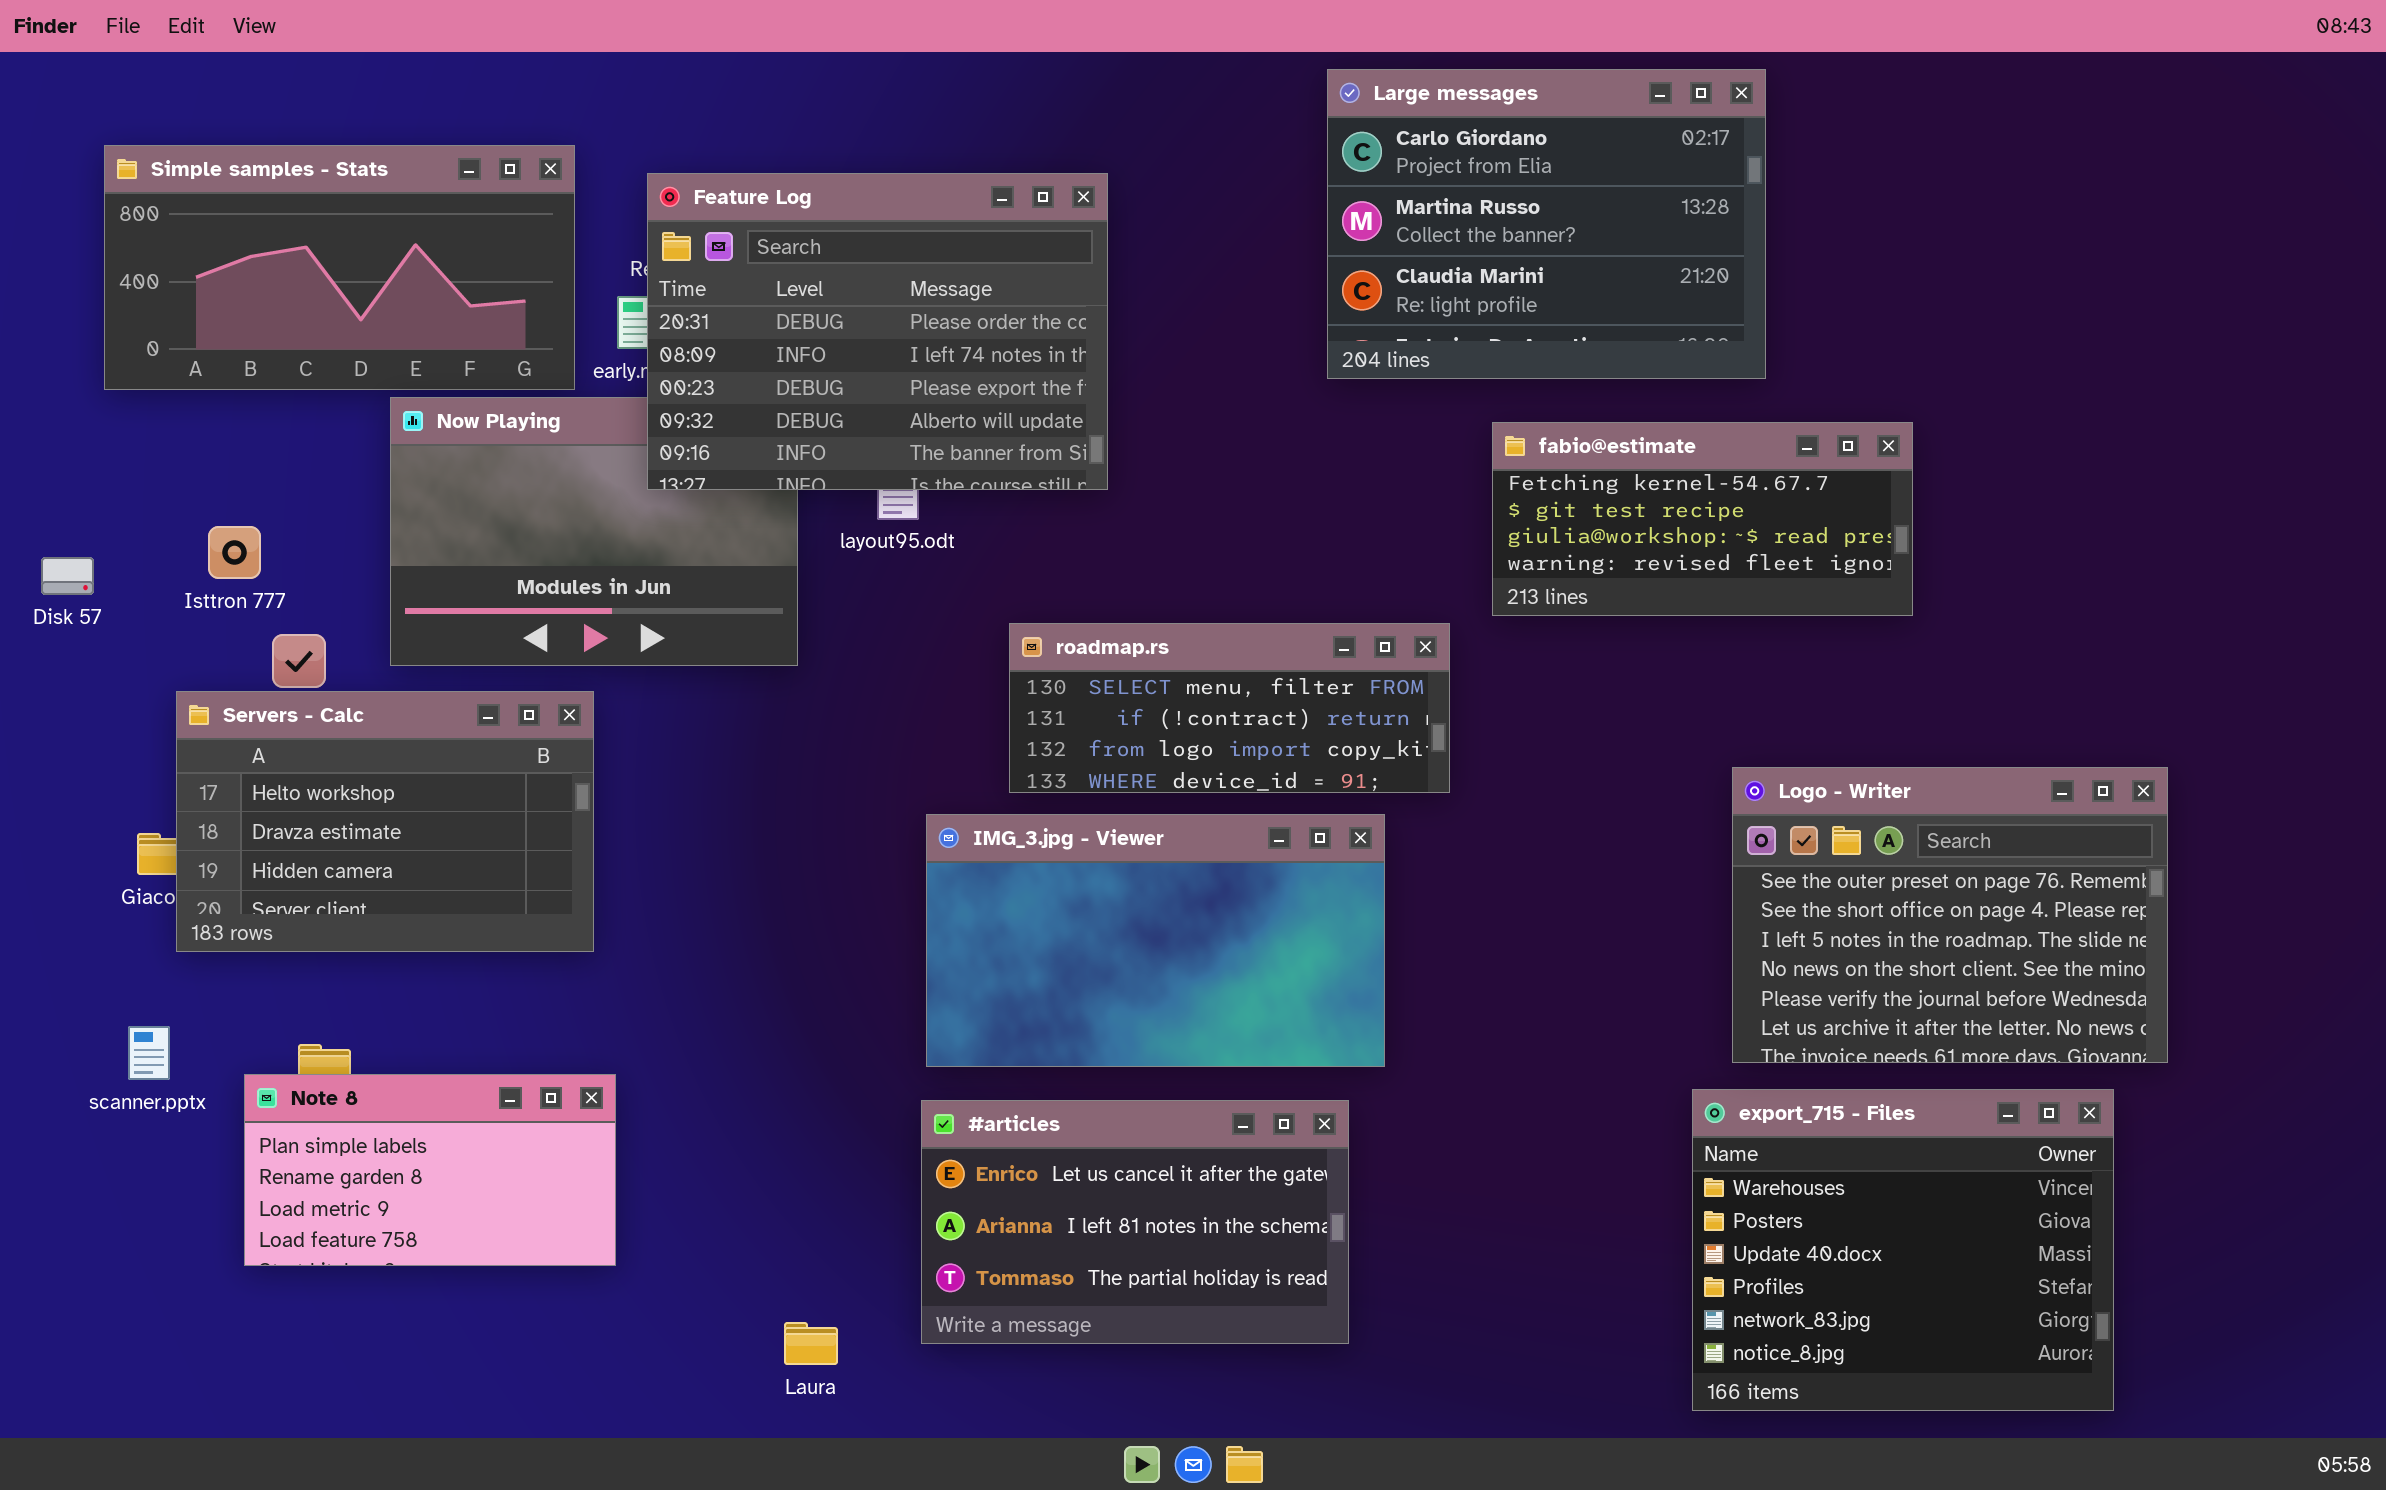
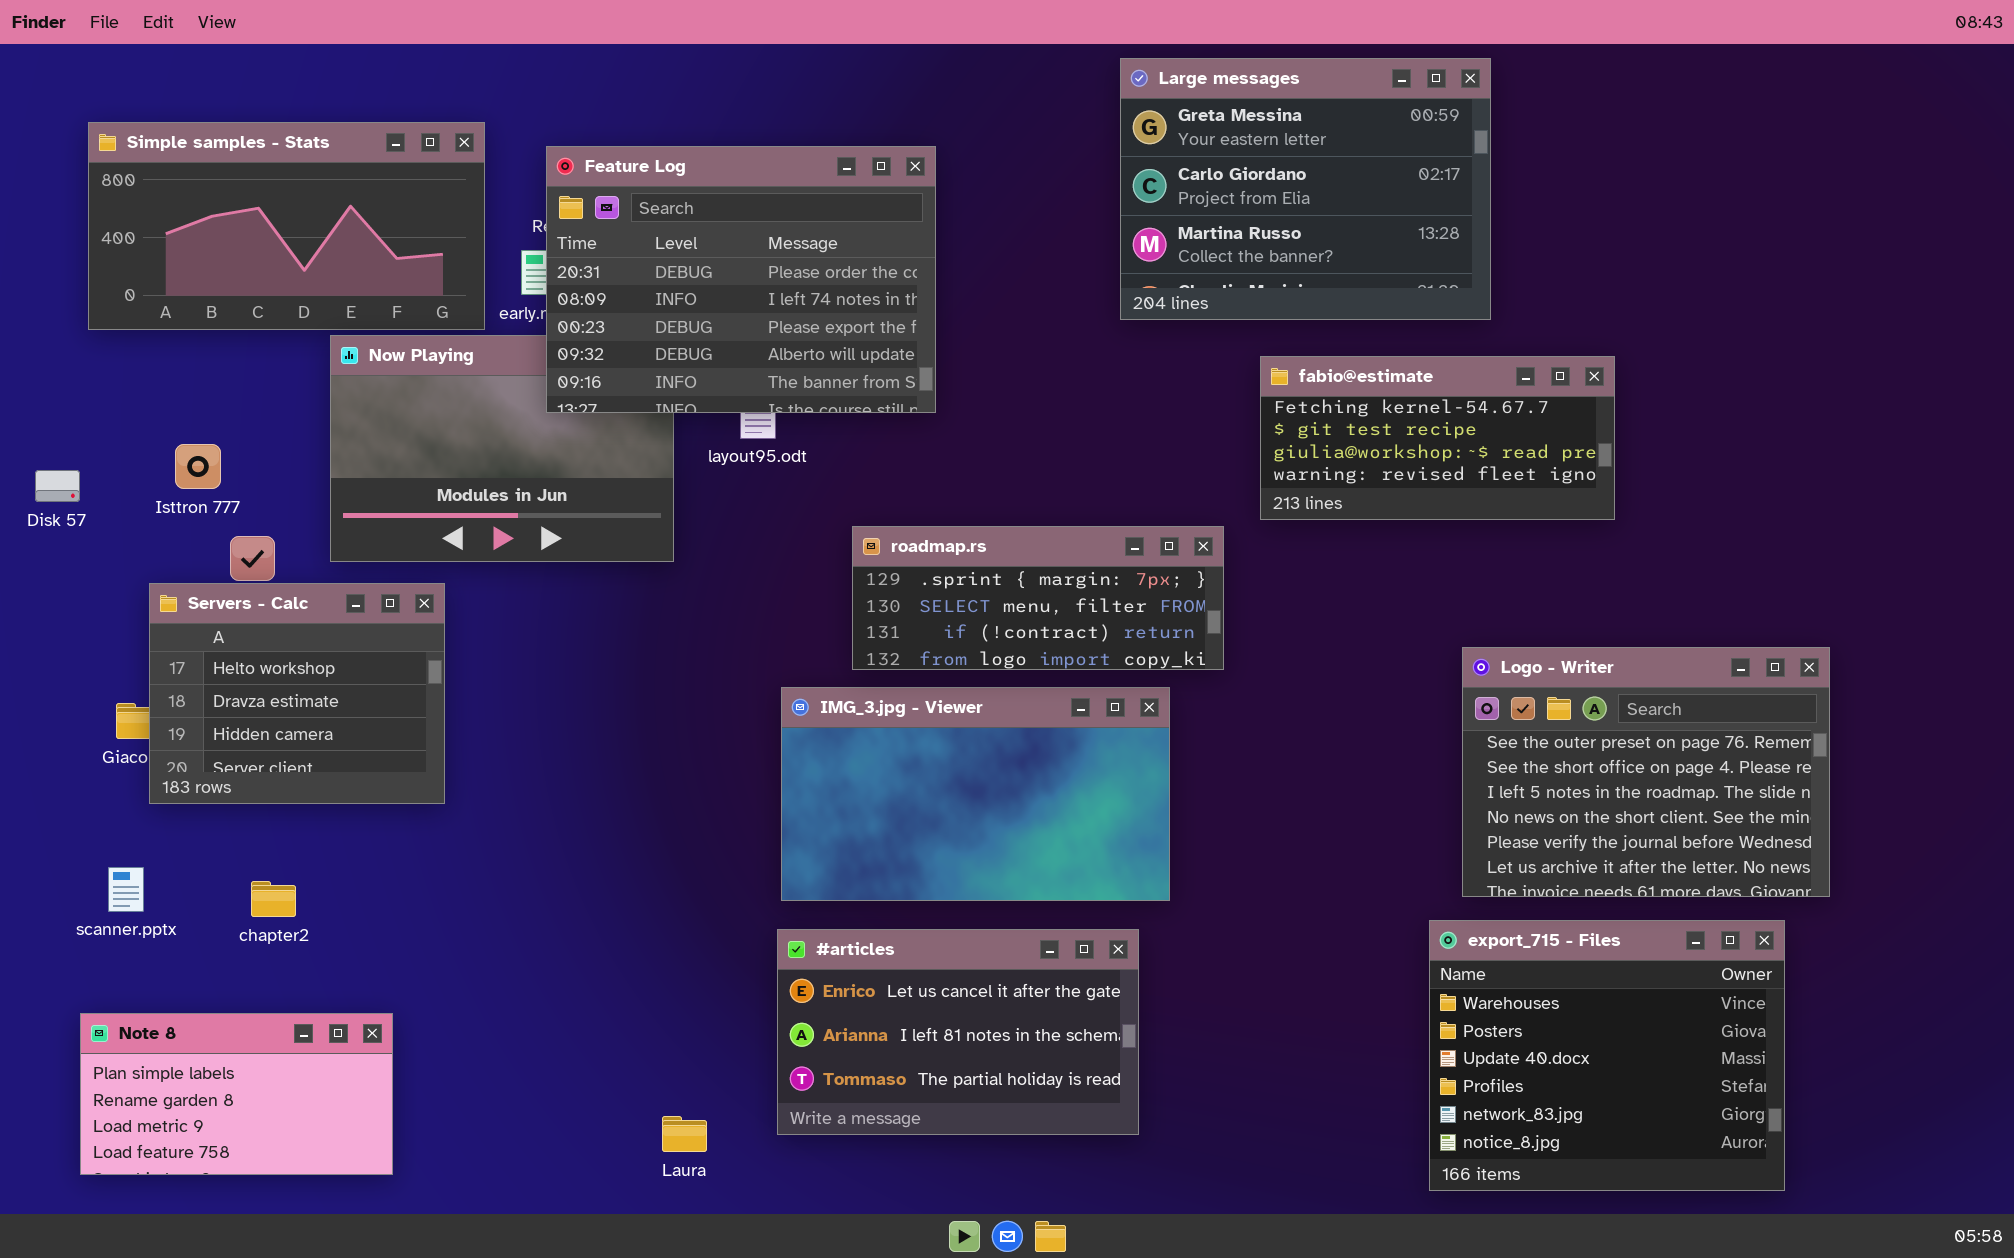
Large messages: [1327,69,1766,379] -> [1120,58,1491,320], scrolled up 1 row
roadmap.rs: [1009,623,1450,793] -> [852,526,1224,670], scrolled up 1 row
Servers - Calc: [176,691,594,952] -> [149,583,445,804], resized
Note 8: [244,1074,616,1266] -> [80,1013,393,1175], moved

